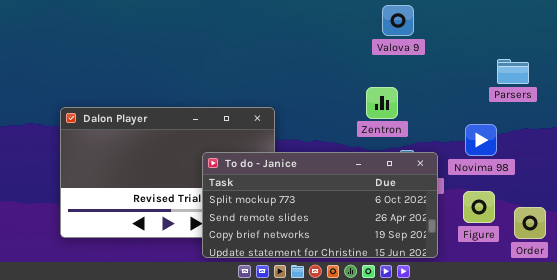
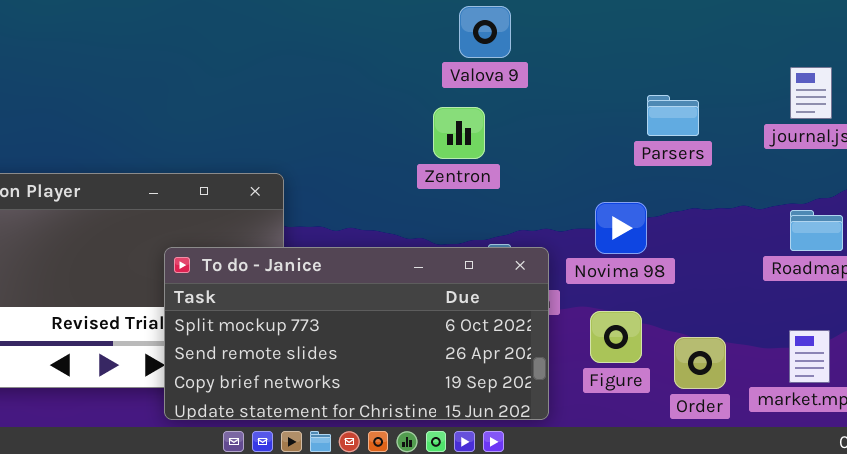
Zentron: [366,87,398,119] -> [433,107,485,159], moved

